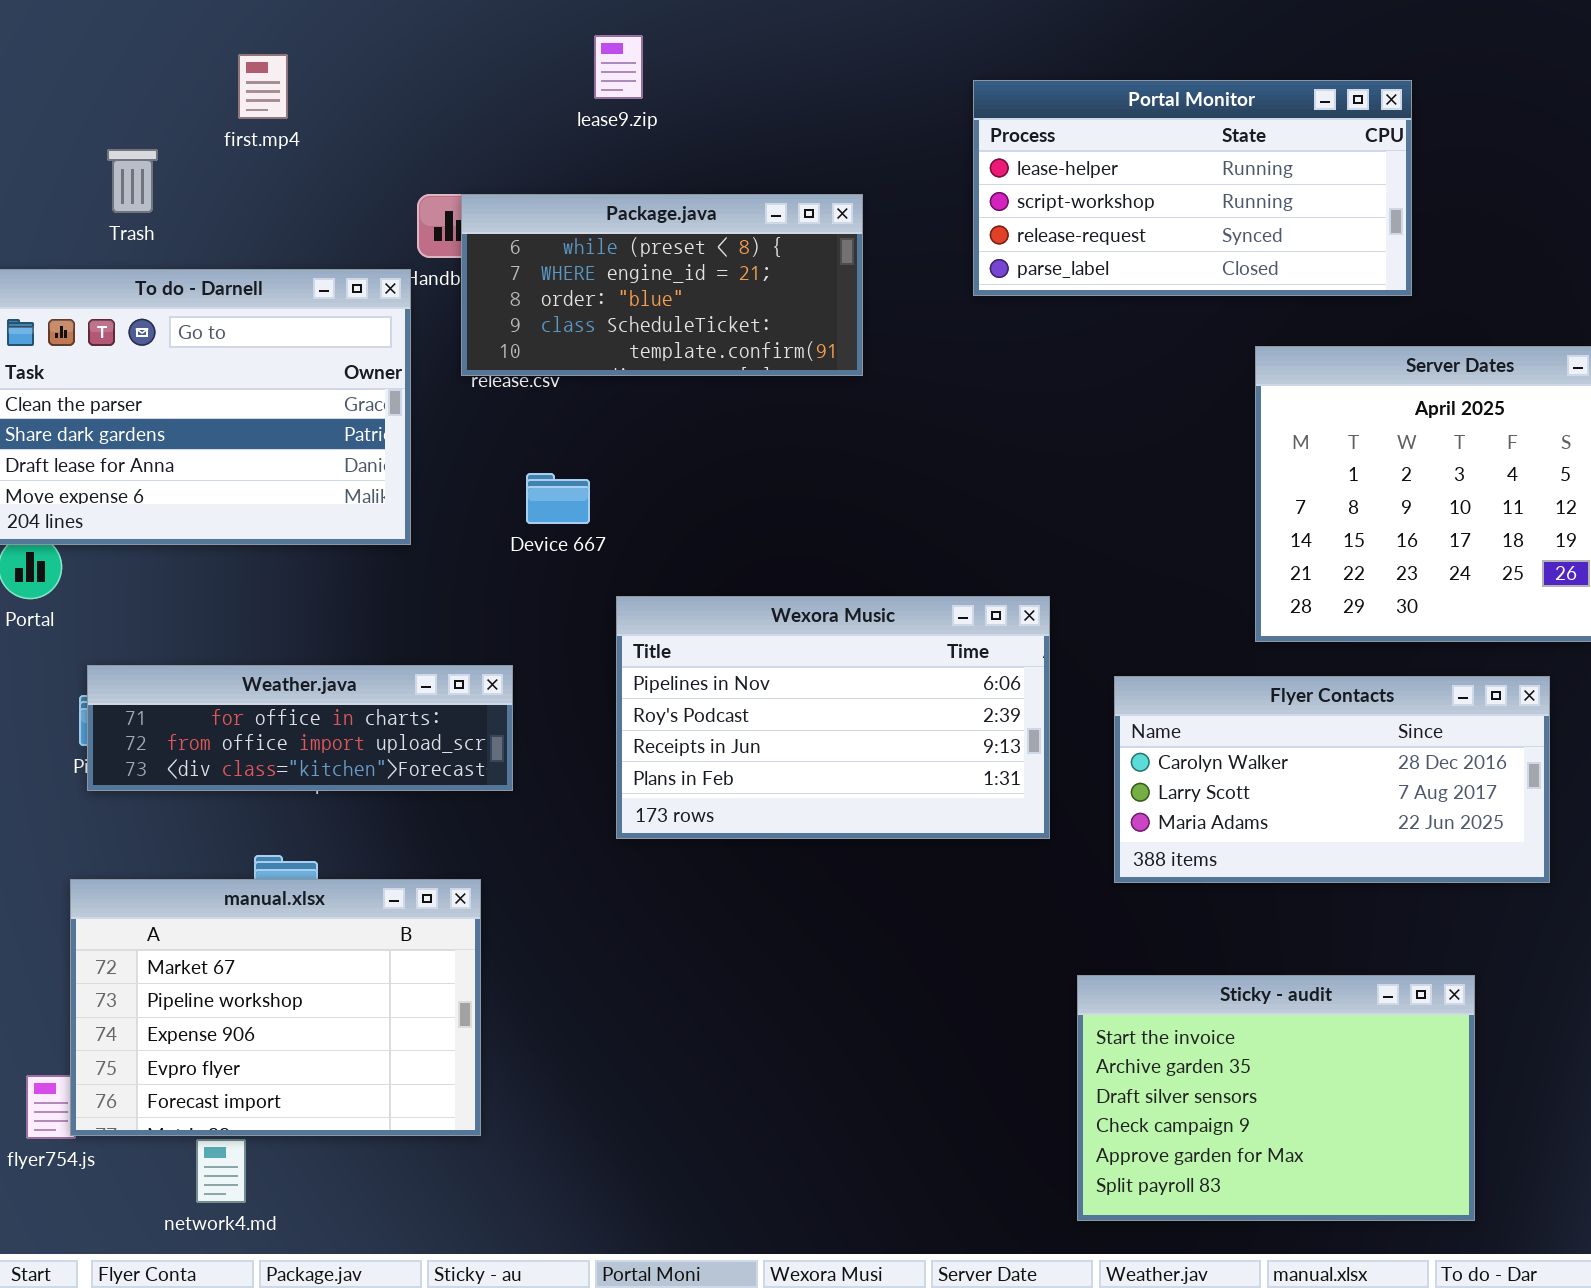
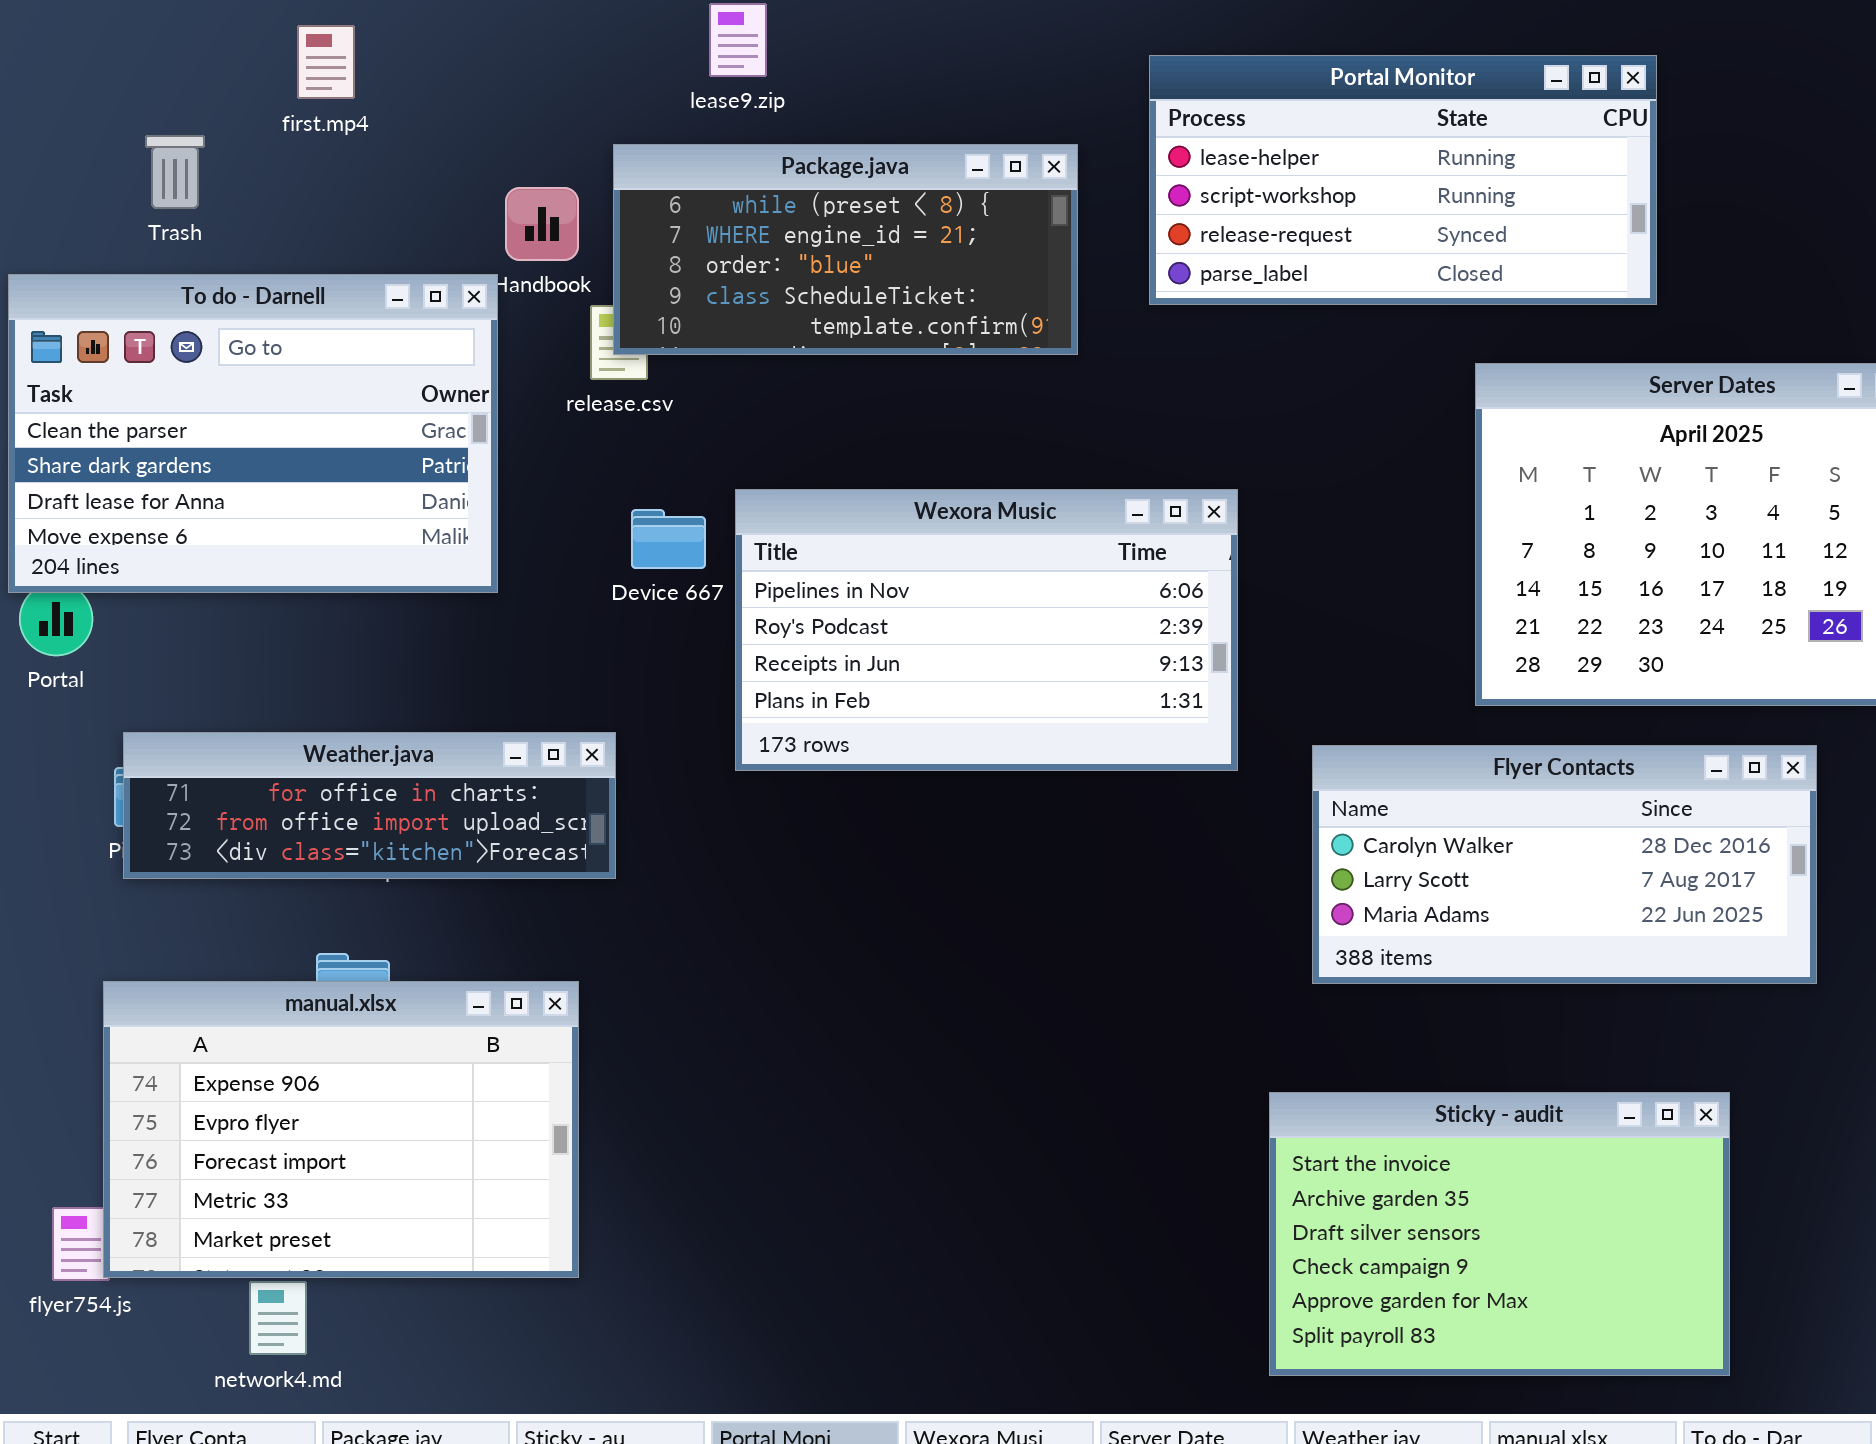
Package.java: [461,194,863,376] -> [613,144,1078,355], moved
Wexora Music: [616,596,1050,839] -> [735,489,1238,771], moved
manual.xlsx: [70,879,481,1136] -> [103,981,579,1278], scrolled down 2 rows

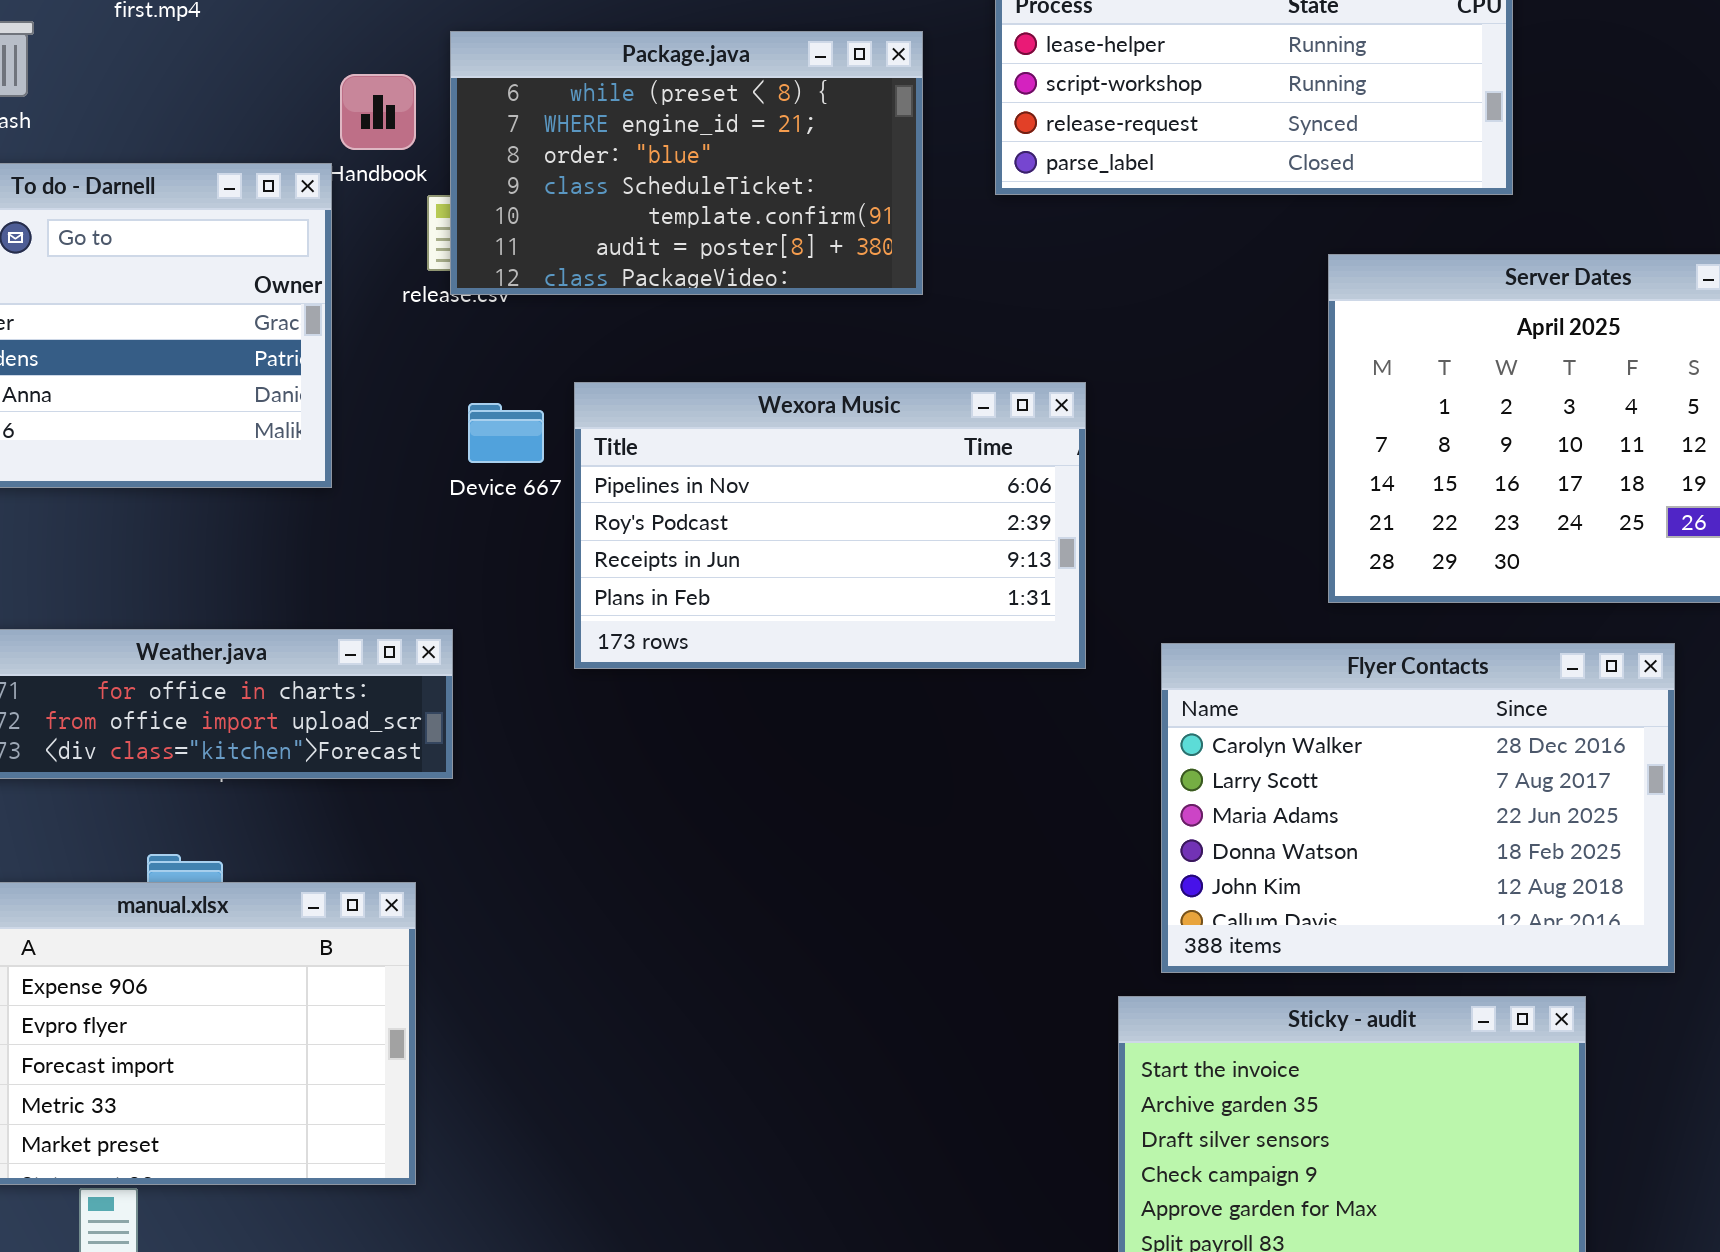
Package.java: [613,144,1078,355] -> [450,31,923,295], resized
Flyer Contacts: [1312,745,1817,984] -> [1161,643,1675,973], resized

